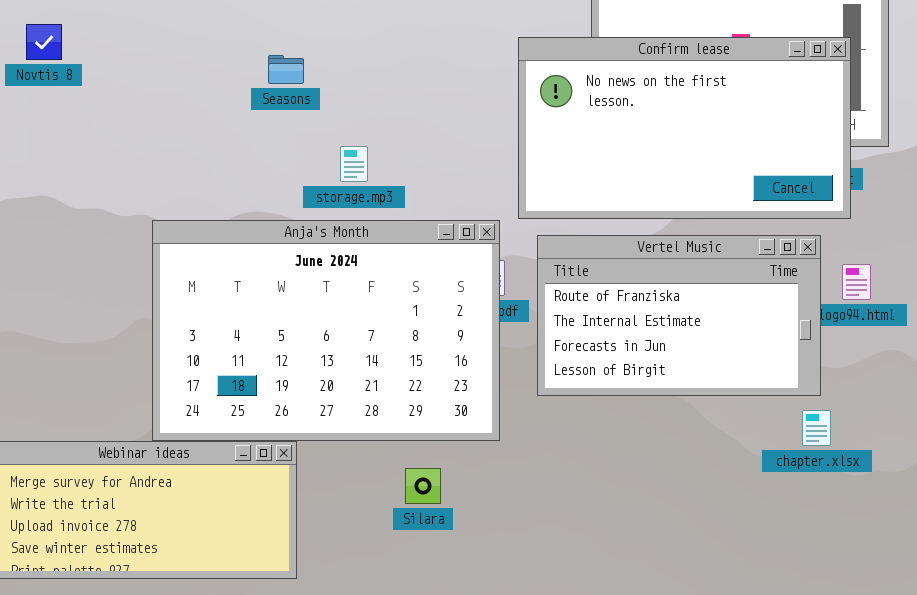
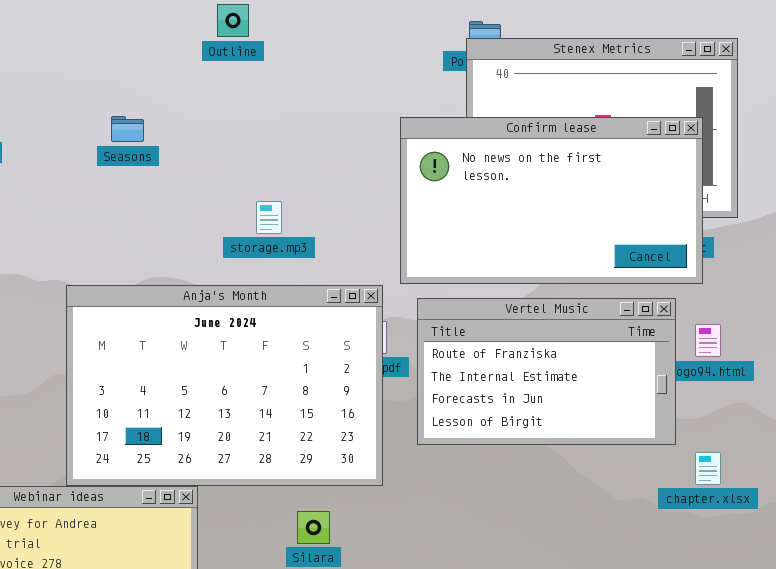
Seasons: [268,55,304,84] -> [111,116,144,142], moved
storage.mp3: [340,146,368,182] -> [256,201,282,234], moved
chapter.xlsx: [802,410,831,446] -> [695,452,721,485], moved

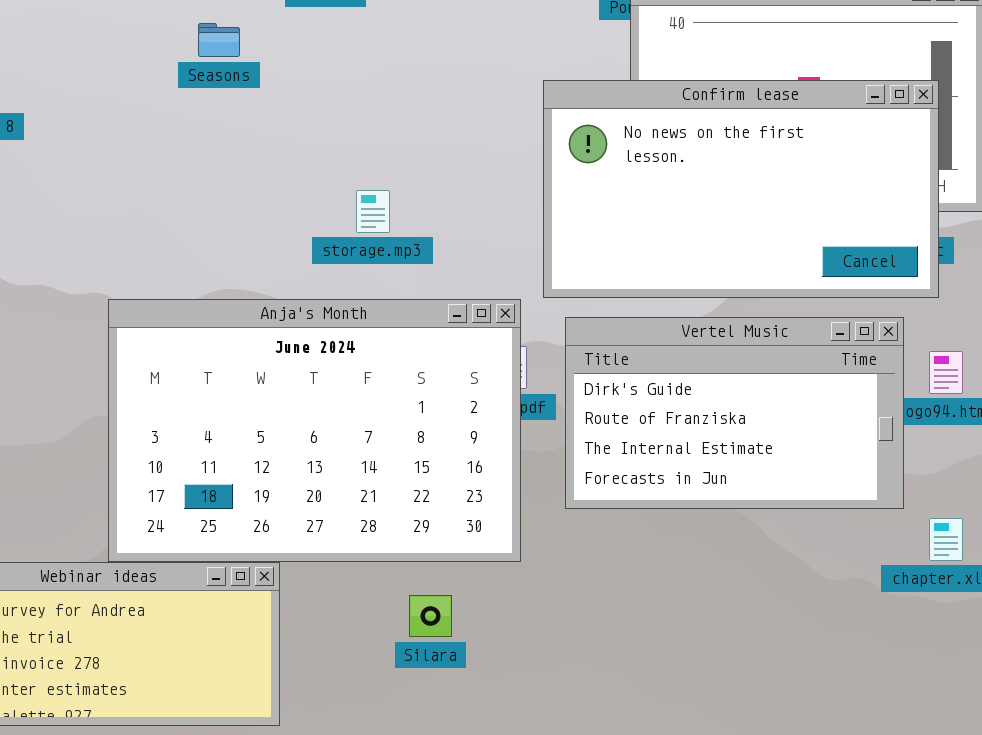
Seasons: [111,116,144,142] -> [198,23,240,57], moved
Vertel Music: [417,298,676,445] -> [565,317,904,509], scrolled up 1 row

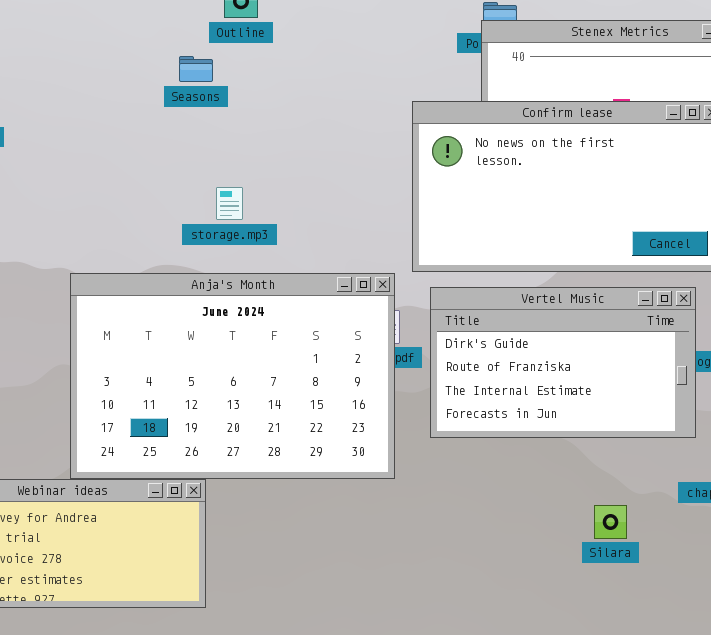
Seasons: [198,23,240,57] -> [179,56,213,82], moved
storage.mp3: [356,190,390,233] -> [216,187,243,220], moved
Silara: [409,595,452,637] -> [594,505,627,539], moved

